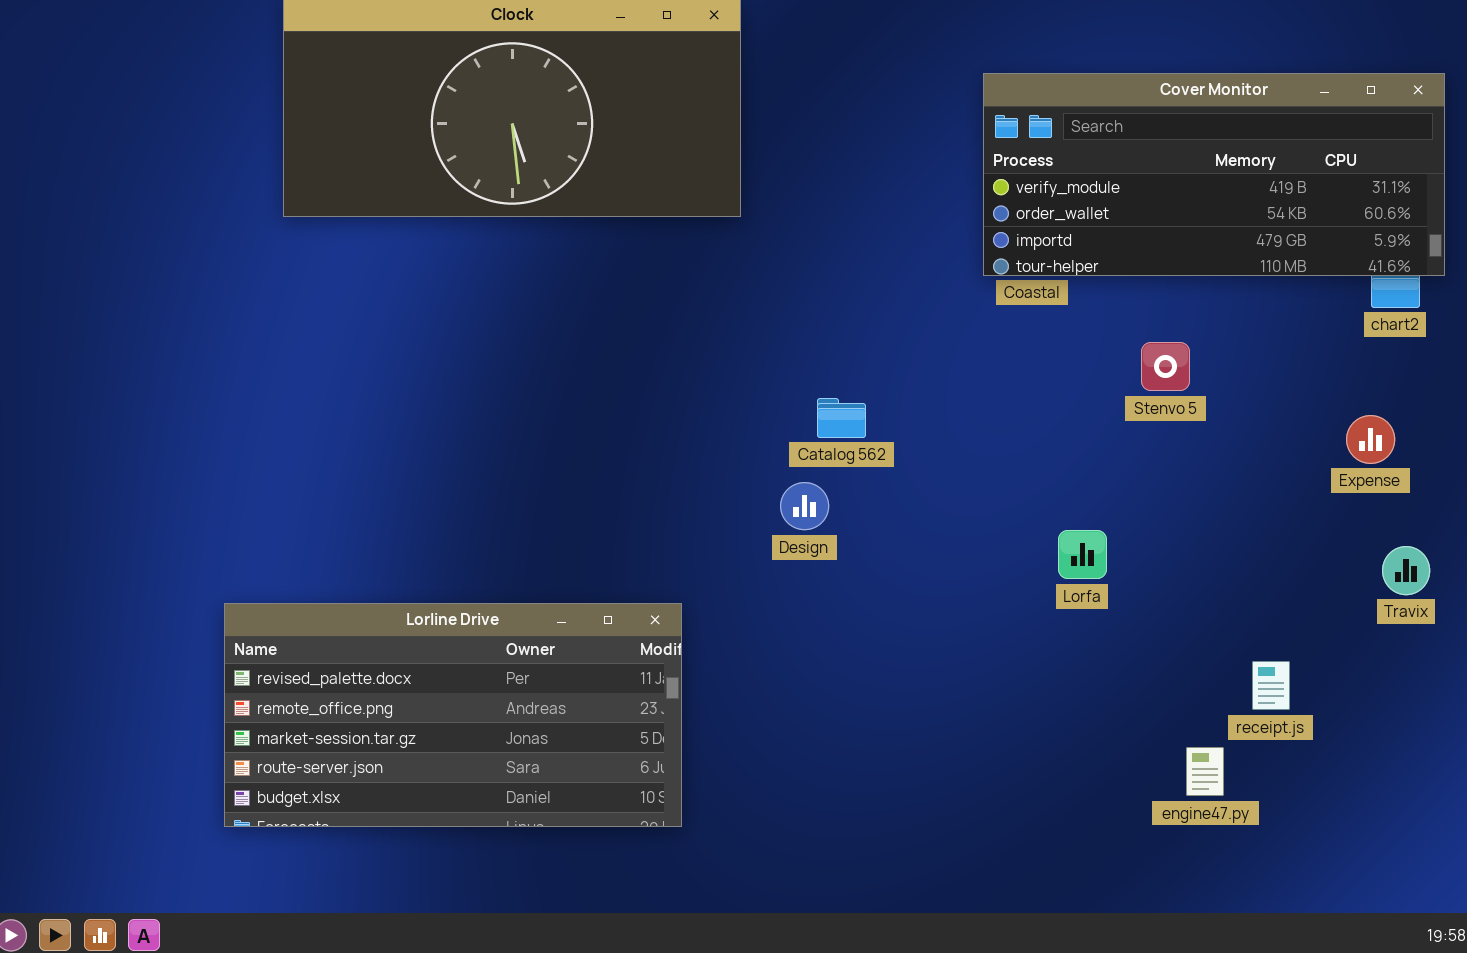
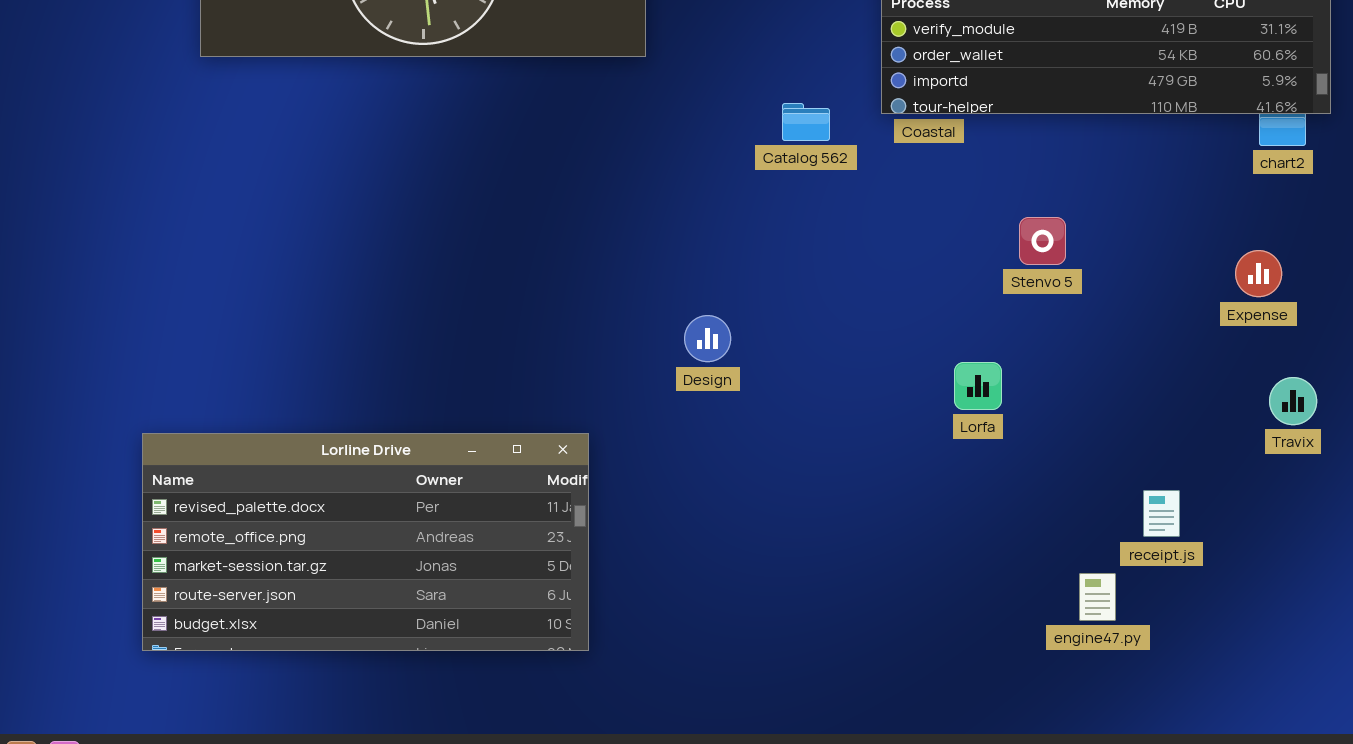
Stenvo 5: [1141,342,1190,391] -> [1019,217,1066,265], moved
Catalog 562: [817,398,866,438] -> [782,103,830,141], moved

